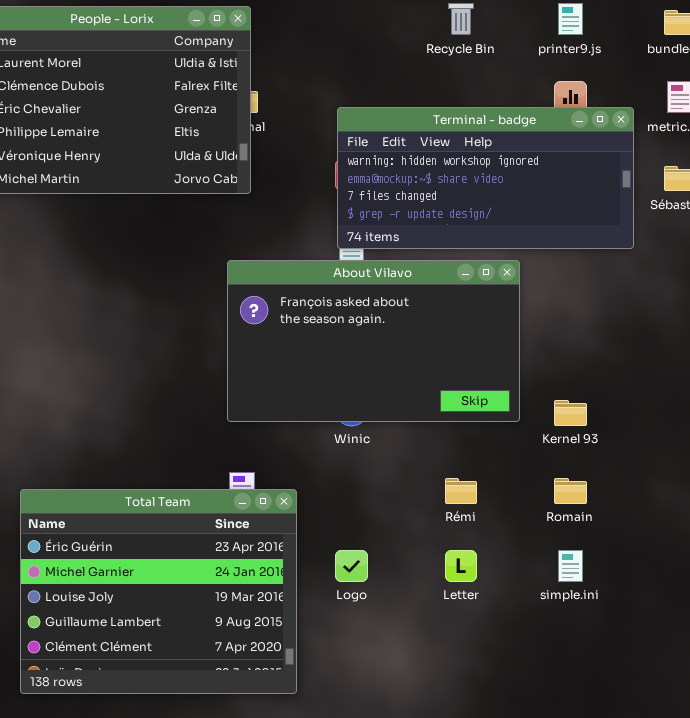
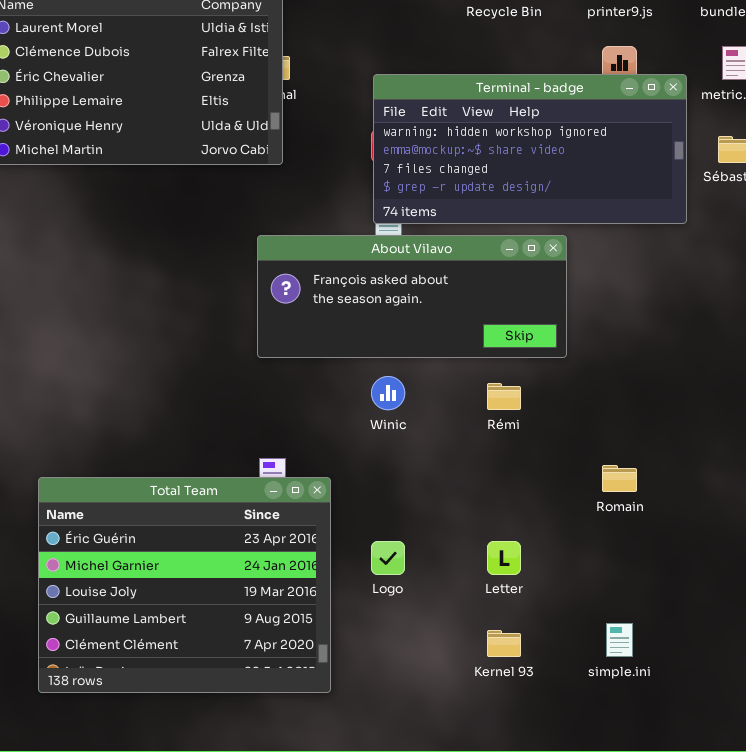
About Vilavo: [227,260,520,422] -> [257,235,567,358], resized
Kernel 93: [554,400,587,426] -> [487,630,521,657], moved
Rémi: [445,478,477,504] -> [487,383,521,410], moved
simple.ini: [558,550,583,582] -> [606,623,633,657], moved

